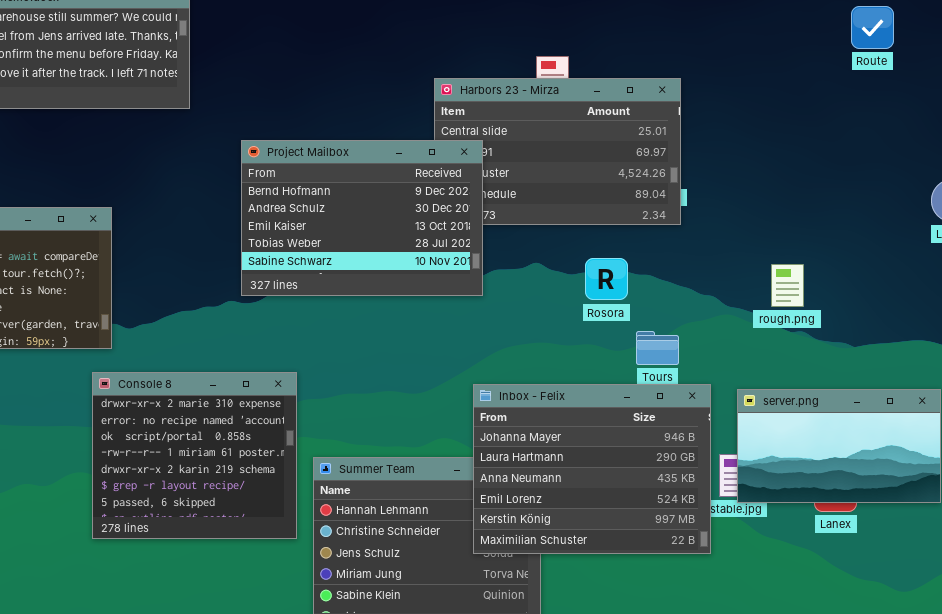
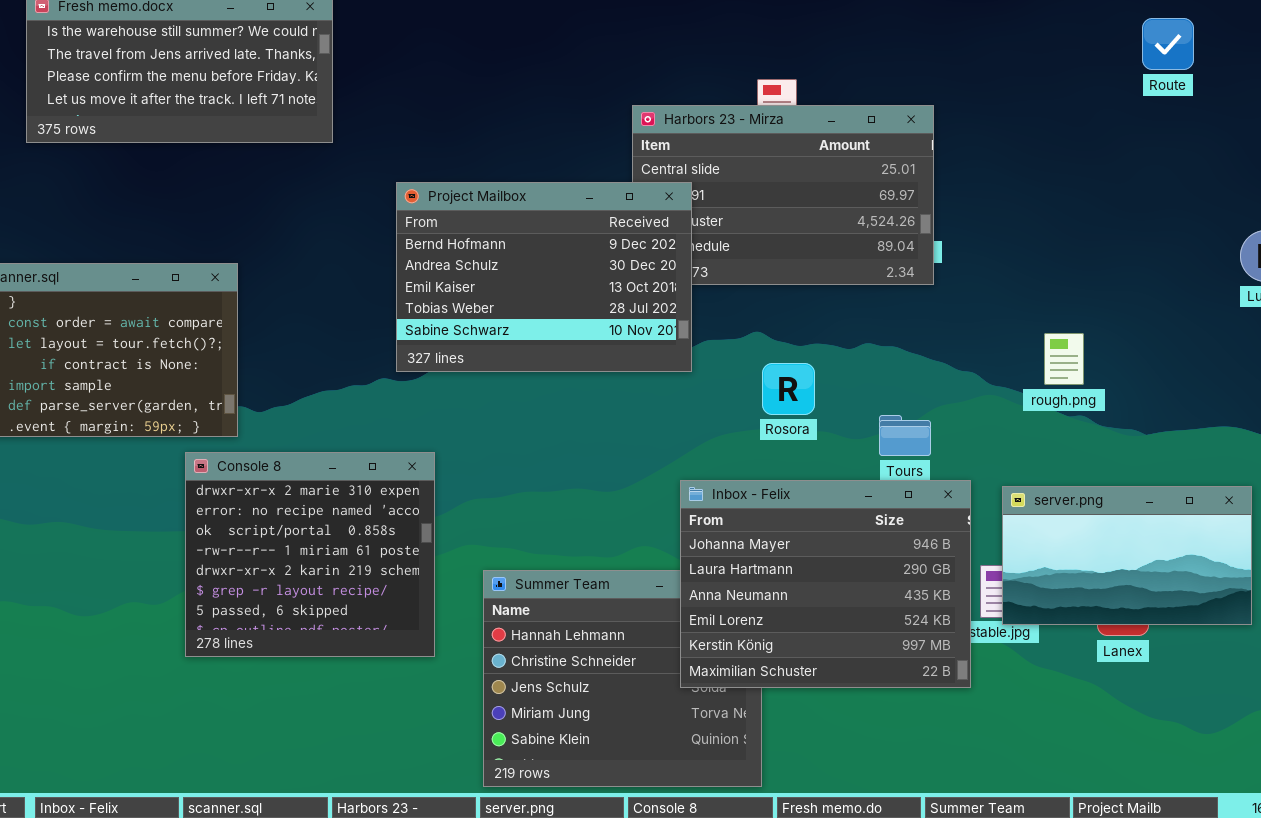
Rosora: [585,258,628,300] -> [762,363,815,415], moved
Console 8: [92,372,297,539] -> [185,452,435,657], moved

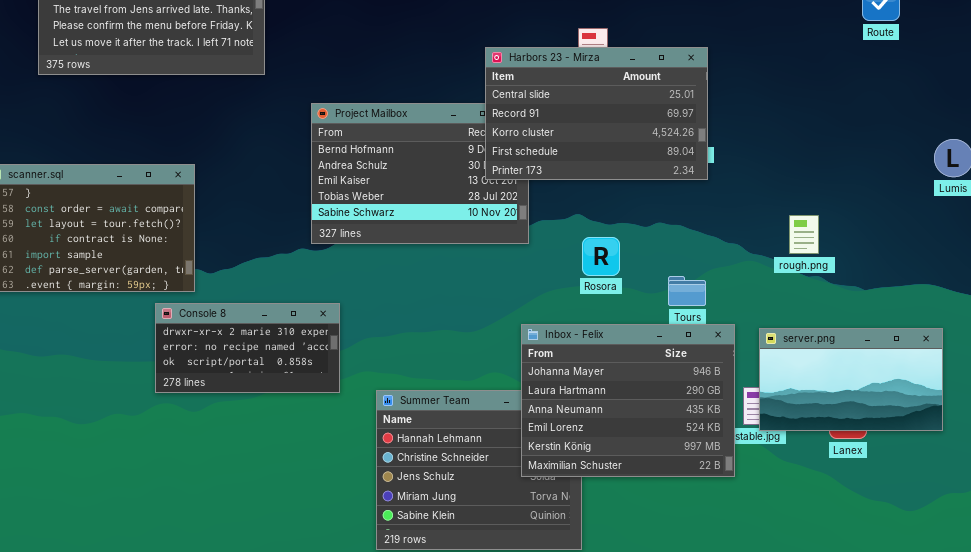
Harbors 23 - Mirza: [632,105,934,285] -> [485,47,708,180], raised
Console 8: [185,452,435,657] -> [155,303,340,393], resized

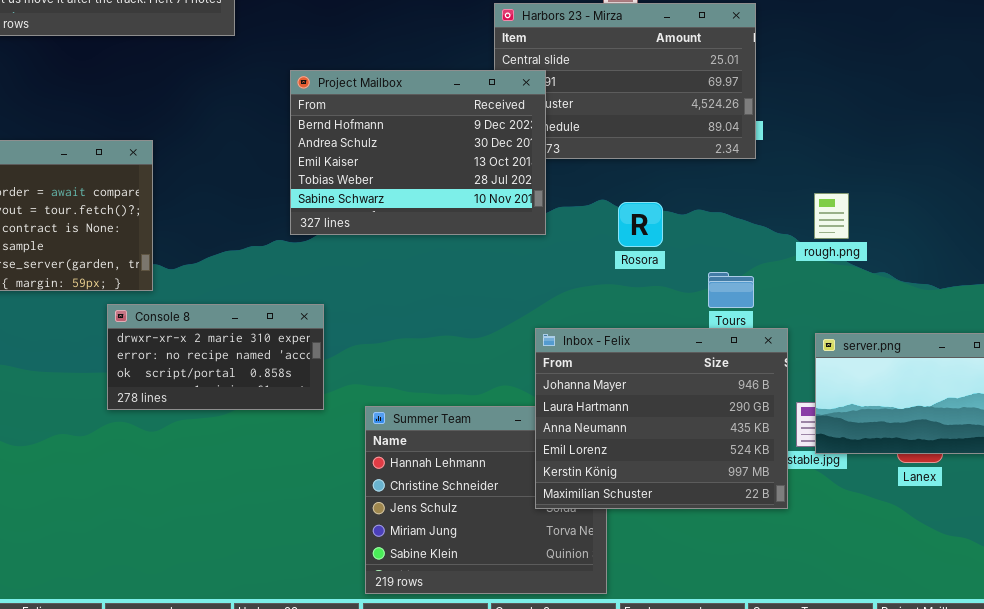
Project Mailbox: [311,103,529,244] -> [290,70,546,235], raised
rough.png: [789,215,819,254] -> [814,193,849,239], moved
Rosora: [582,237,620,276] -> [618,202,663,247], moved

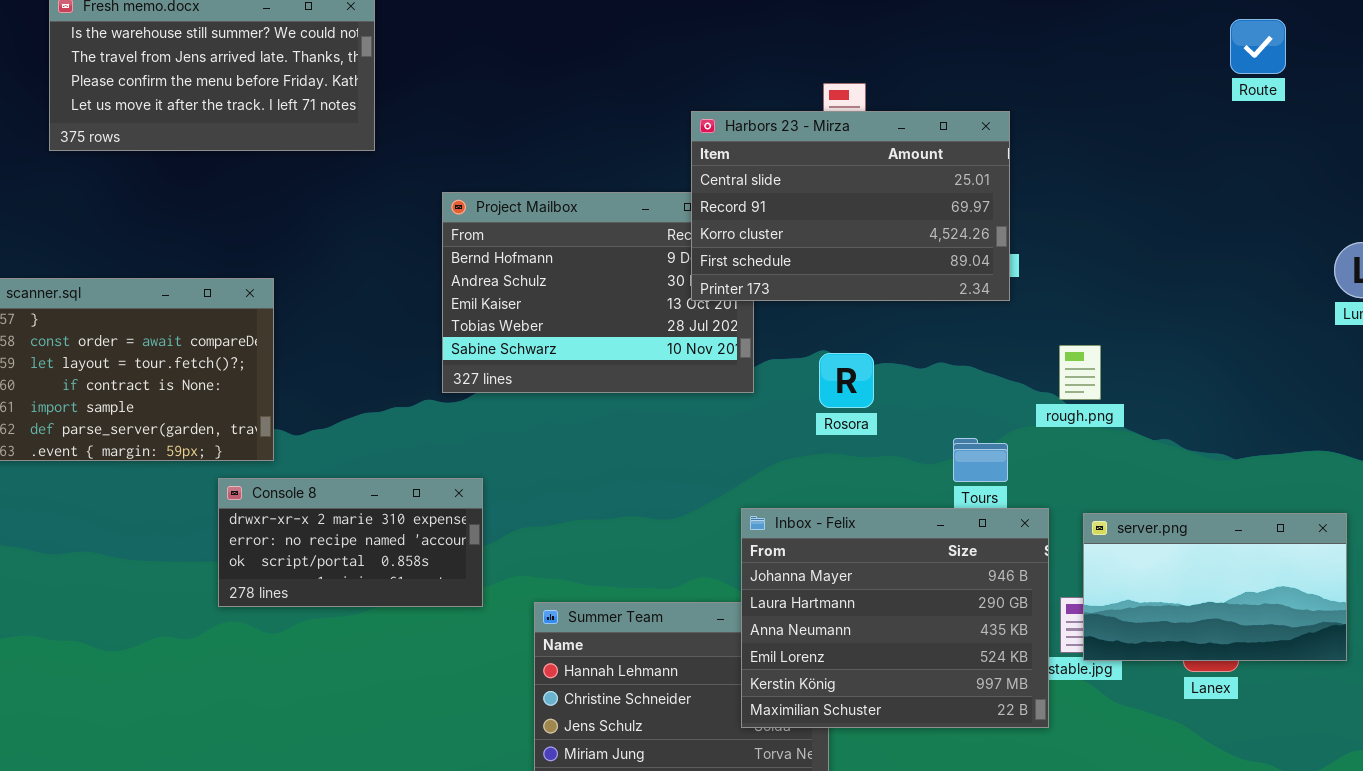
Harbors 23 - Mirza: [494,3,756,159] -> [691,111,1010,301], raised
rough.png: [814,193,849,239] -> [1059,345,1101,400], moved
Rosora: [618,202,663,247] -> [819,353,874,408], moved

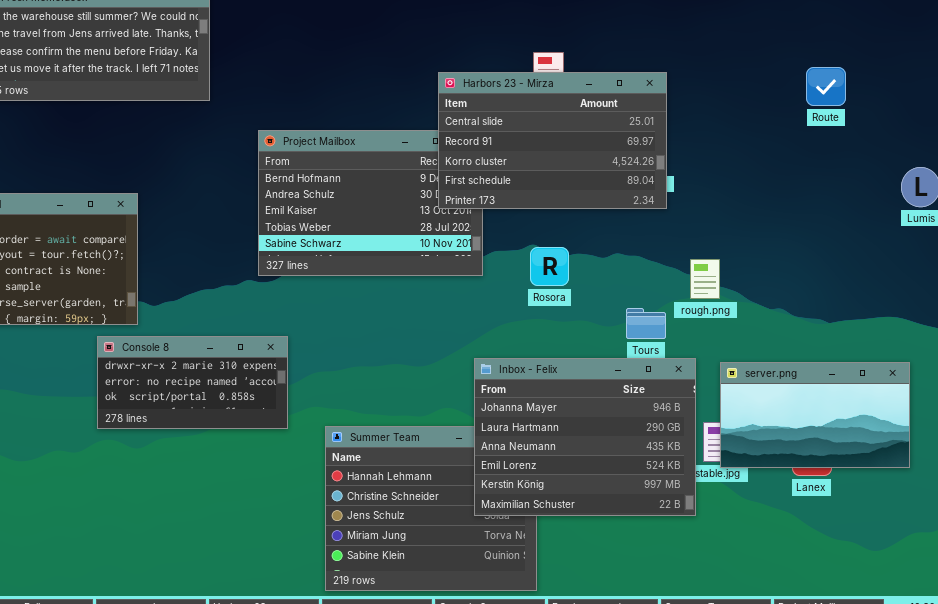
Route: [1230,19,1286,74] -> [806,67,846,106], moved
rough.png: [1059,345,1101,400] -> [690,259,720,299], moved

